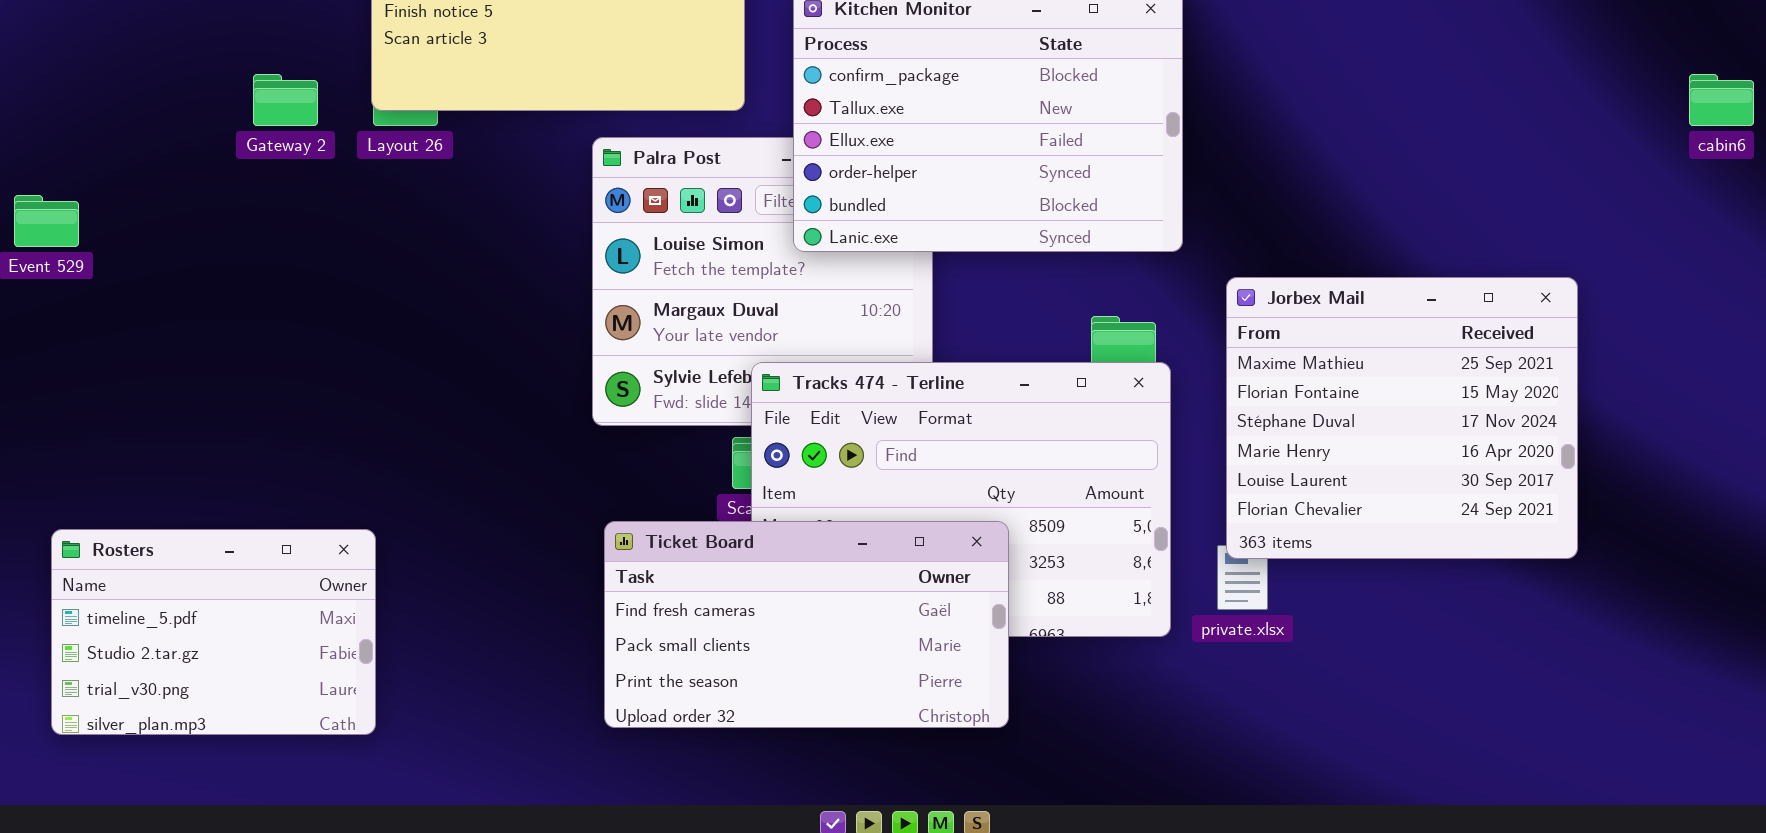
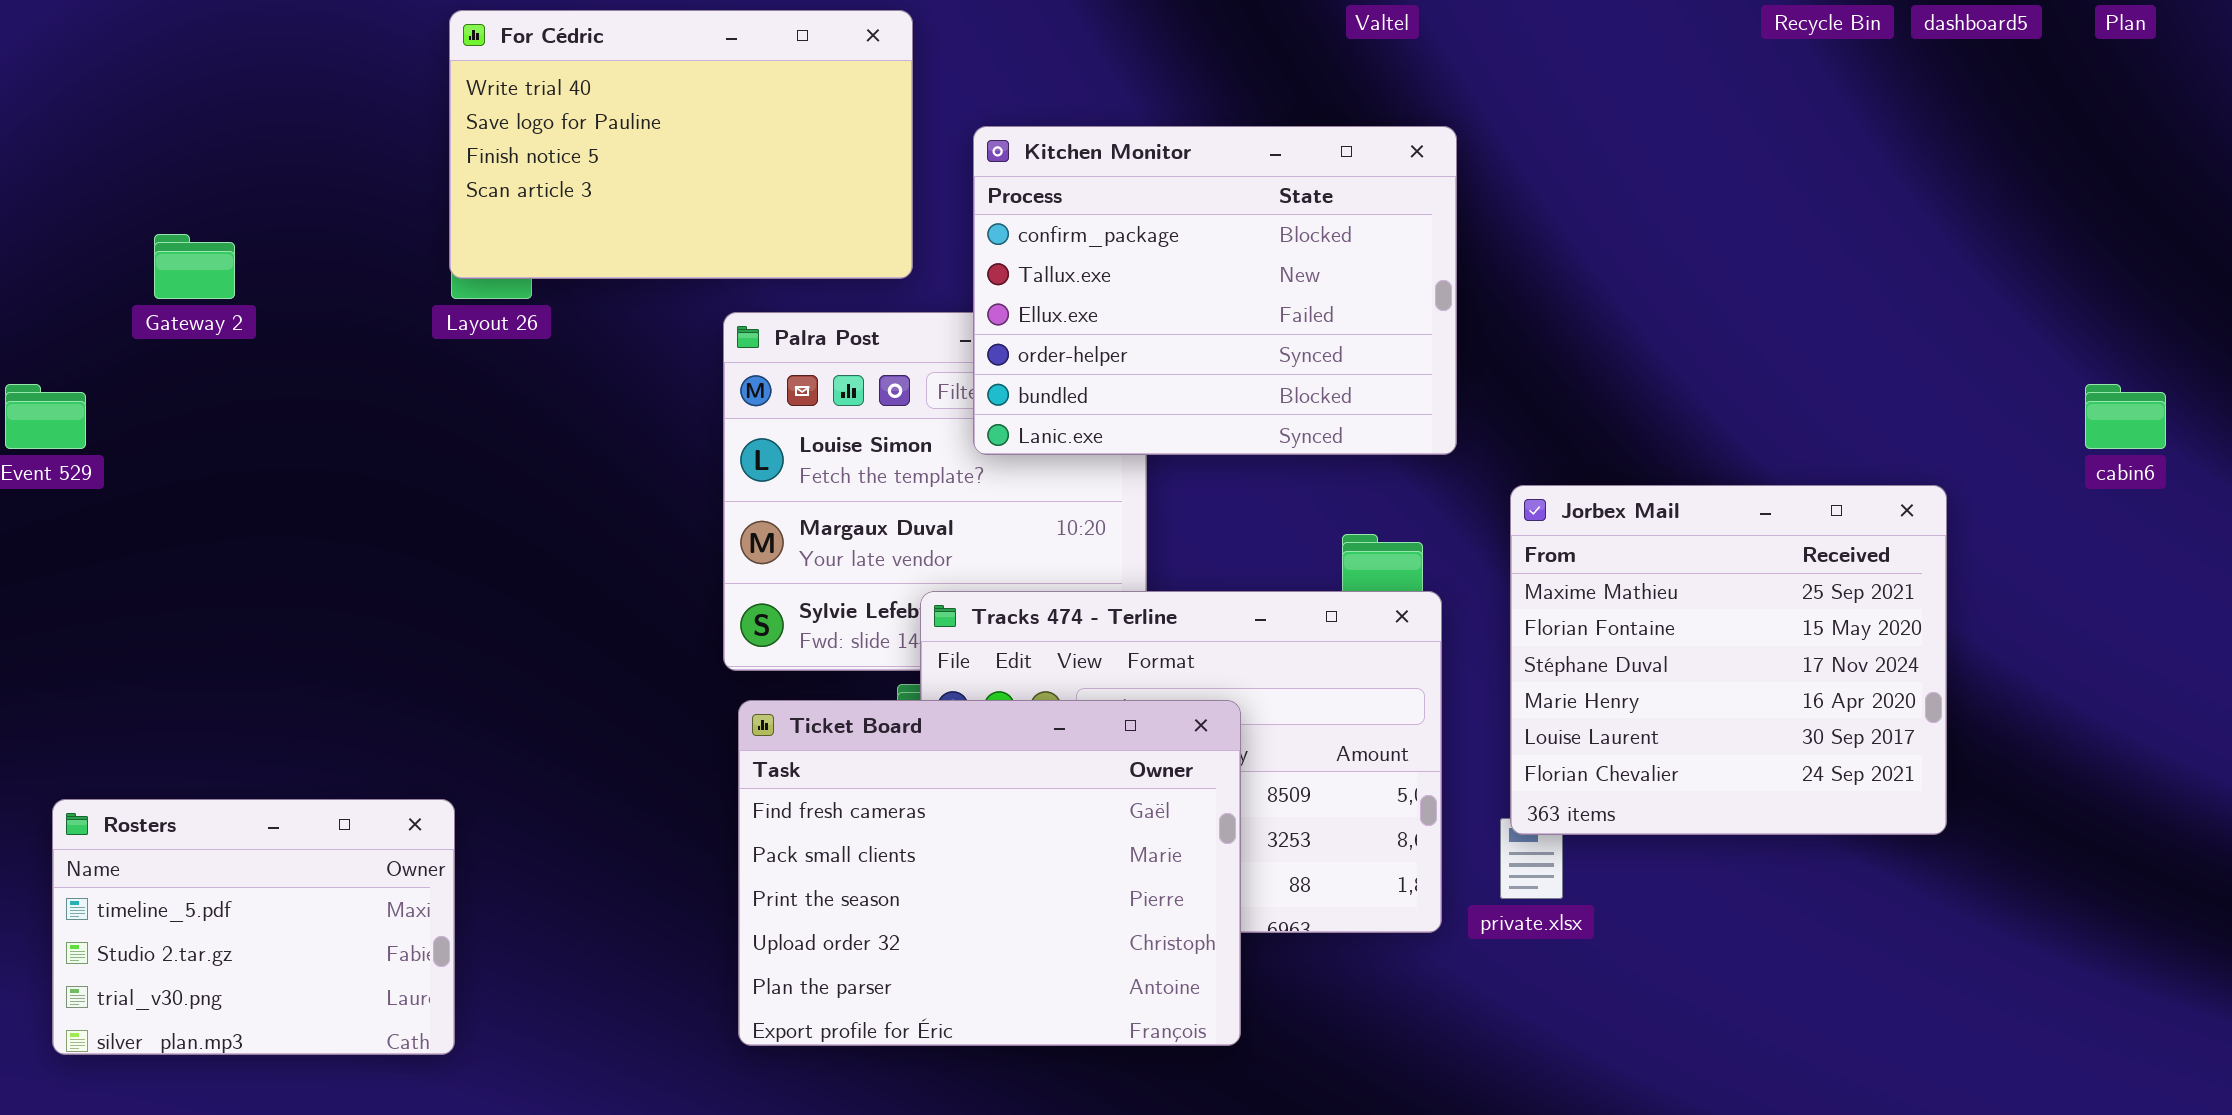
Gateway 2: [253,74,318,126] -> [154,234,235,299], moved
cabin6: [1689,74,1754,126] -> [2085,384,2166,449], moved
Ticket Board: [604,521,1009,728] -> [738,700,1241,1046], resized

